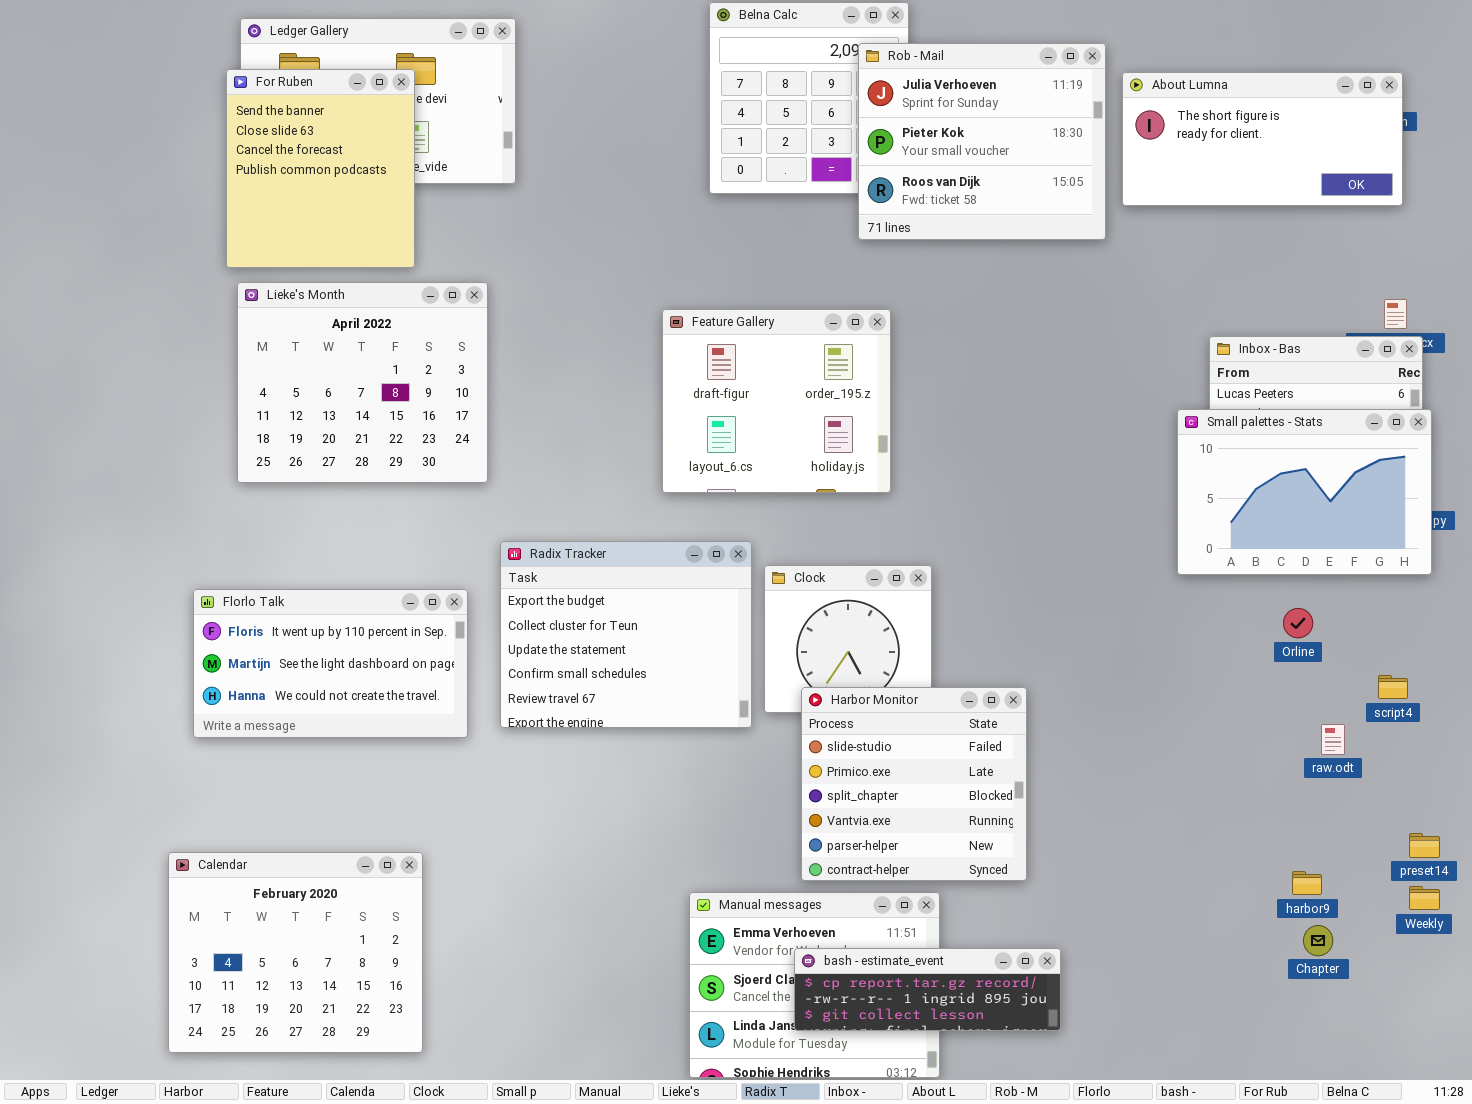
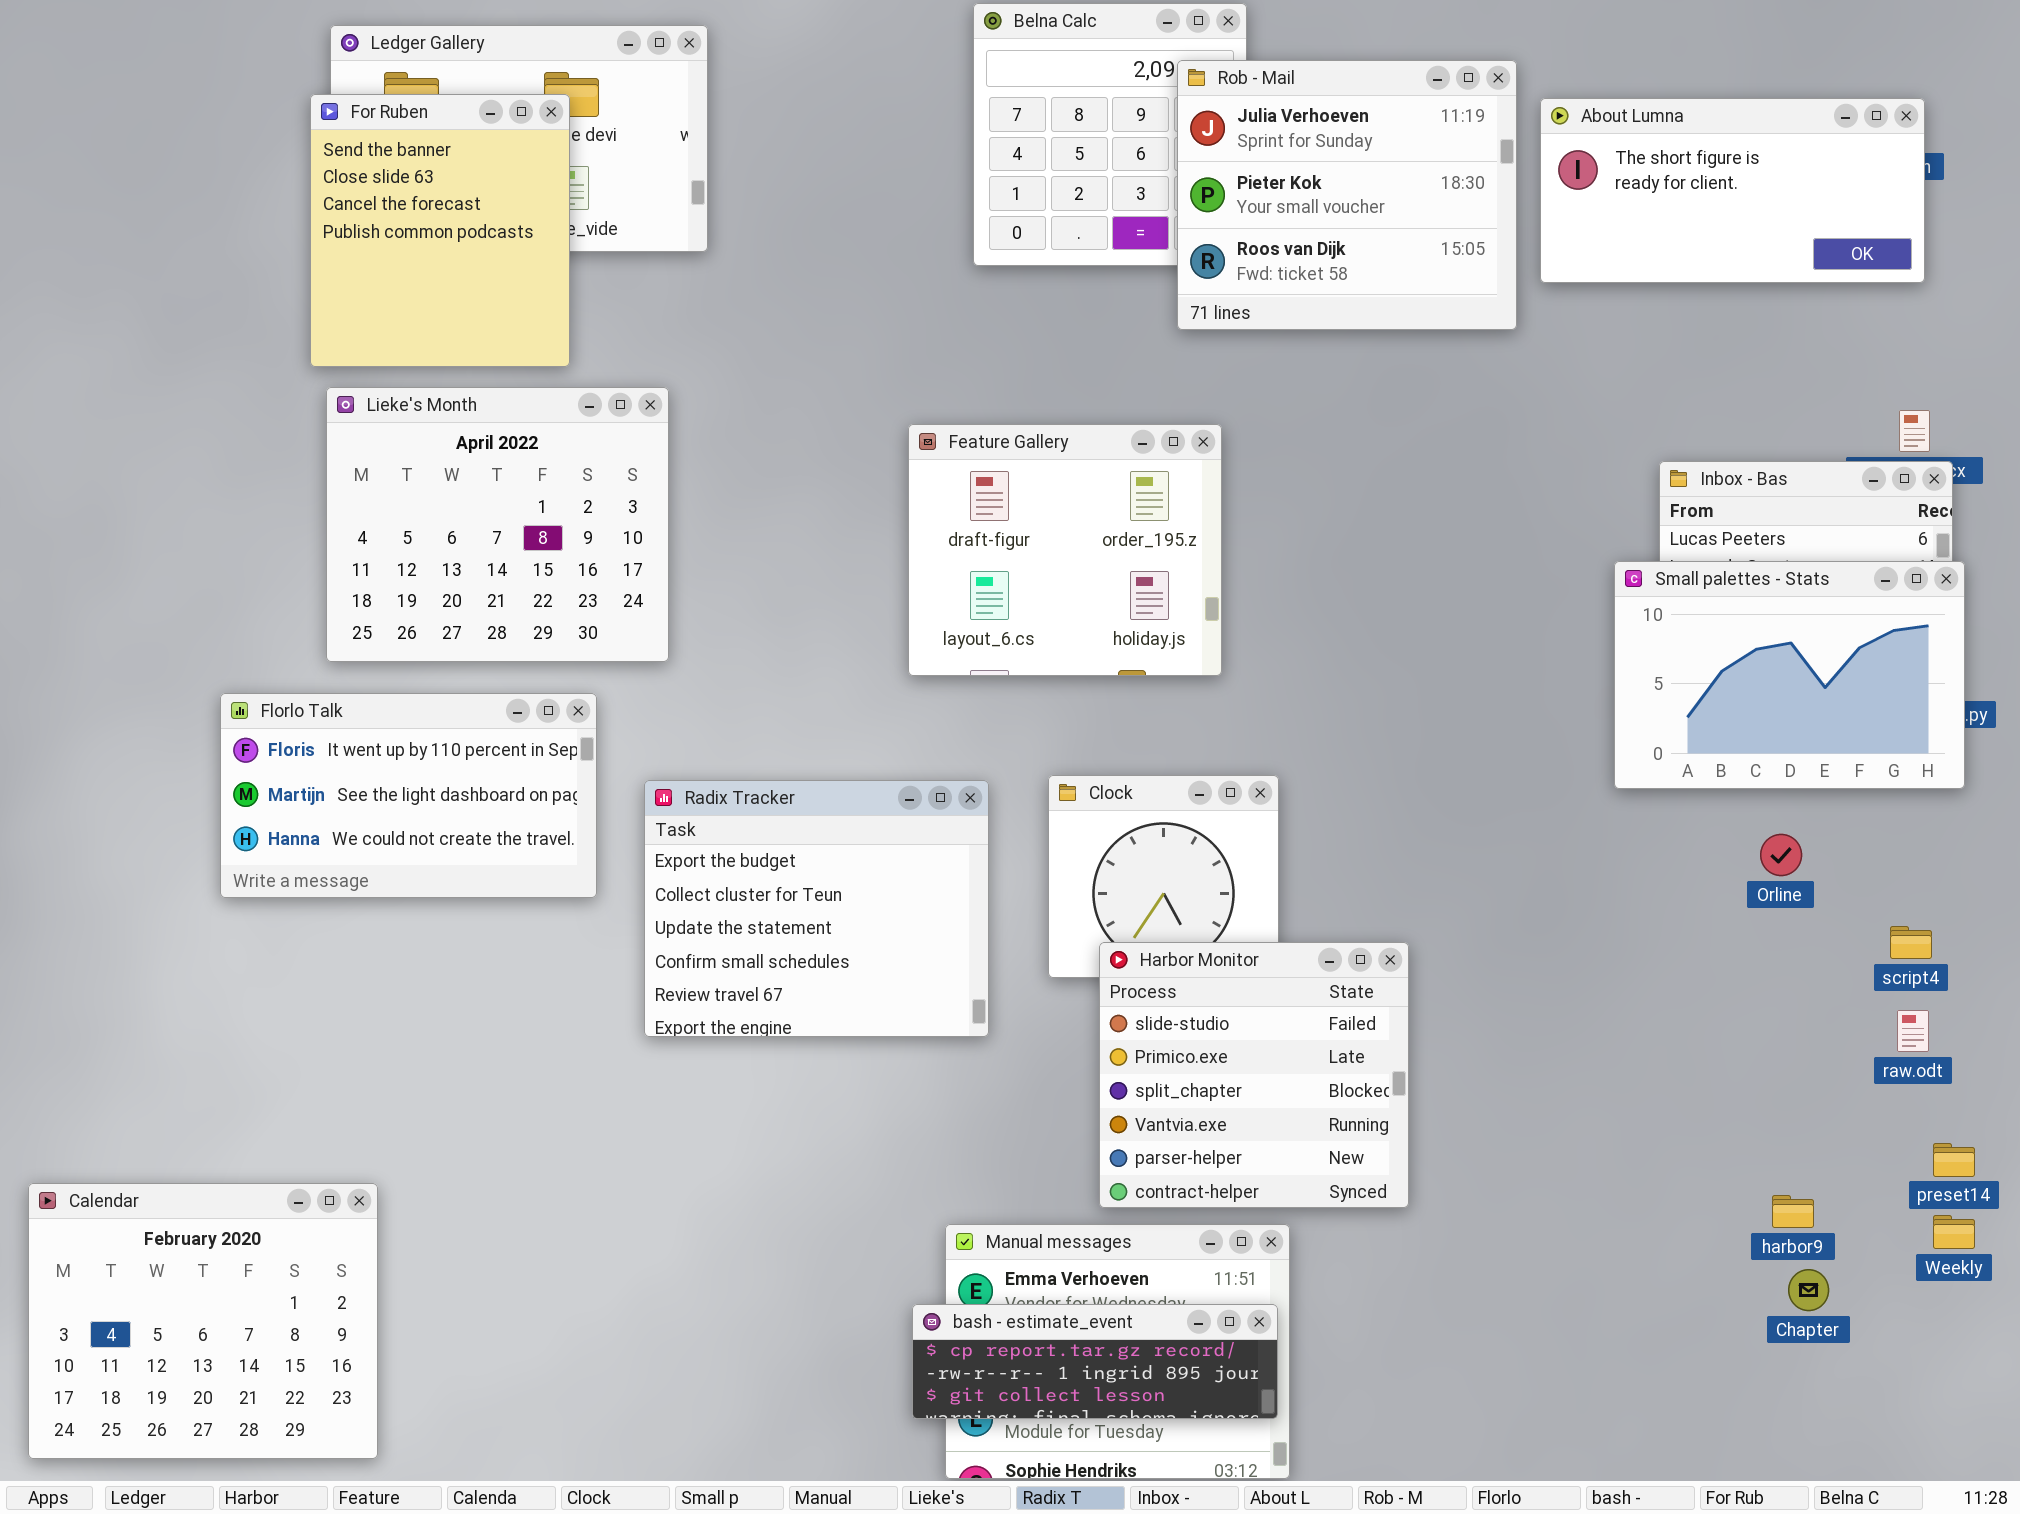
Radix Tracker: [500,541,752,728] -> [644,780,989,1037], moved
Florlo Talk: [193,589,468,738] -> [220,693,597,898], moved
raw.odt: [1321,724,1345,755] -> [1897,1010,1929,1052], moved
Calendar: [168,852,423,1053] -> [28,1183,378,1459], moved
bash - estimate_event: [794,948,1061,1031] -> [912,1304,1278,1419], moved

